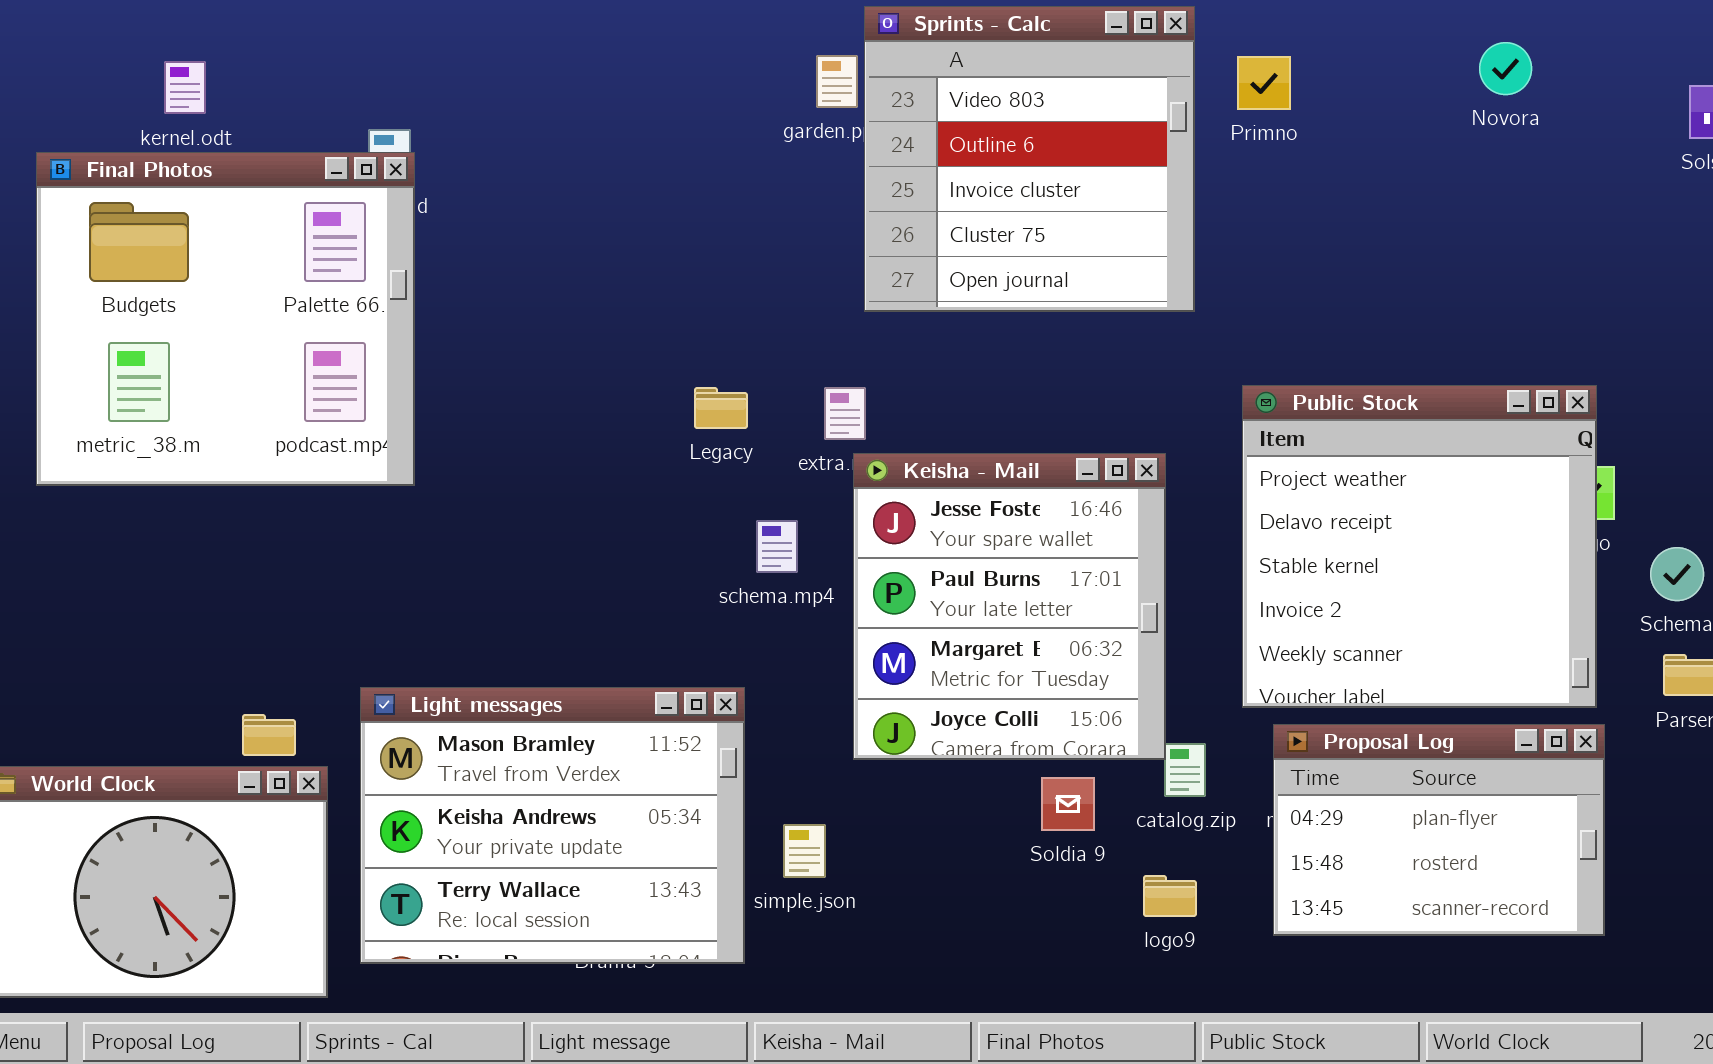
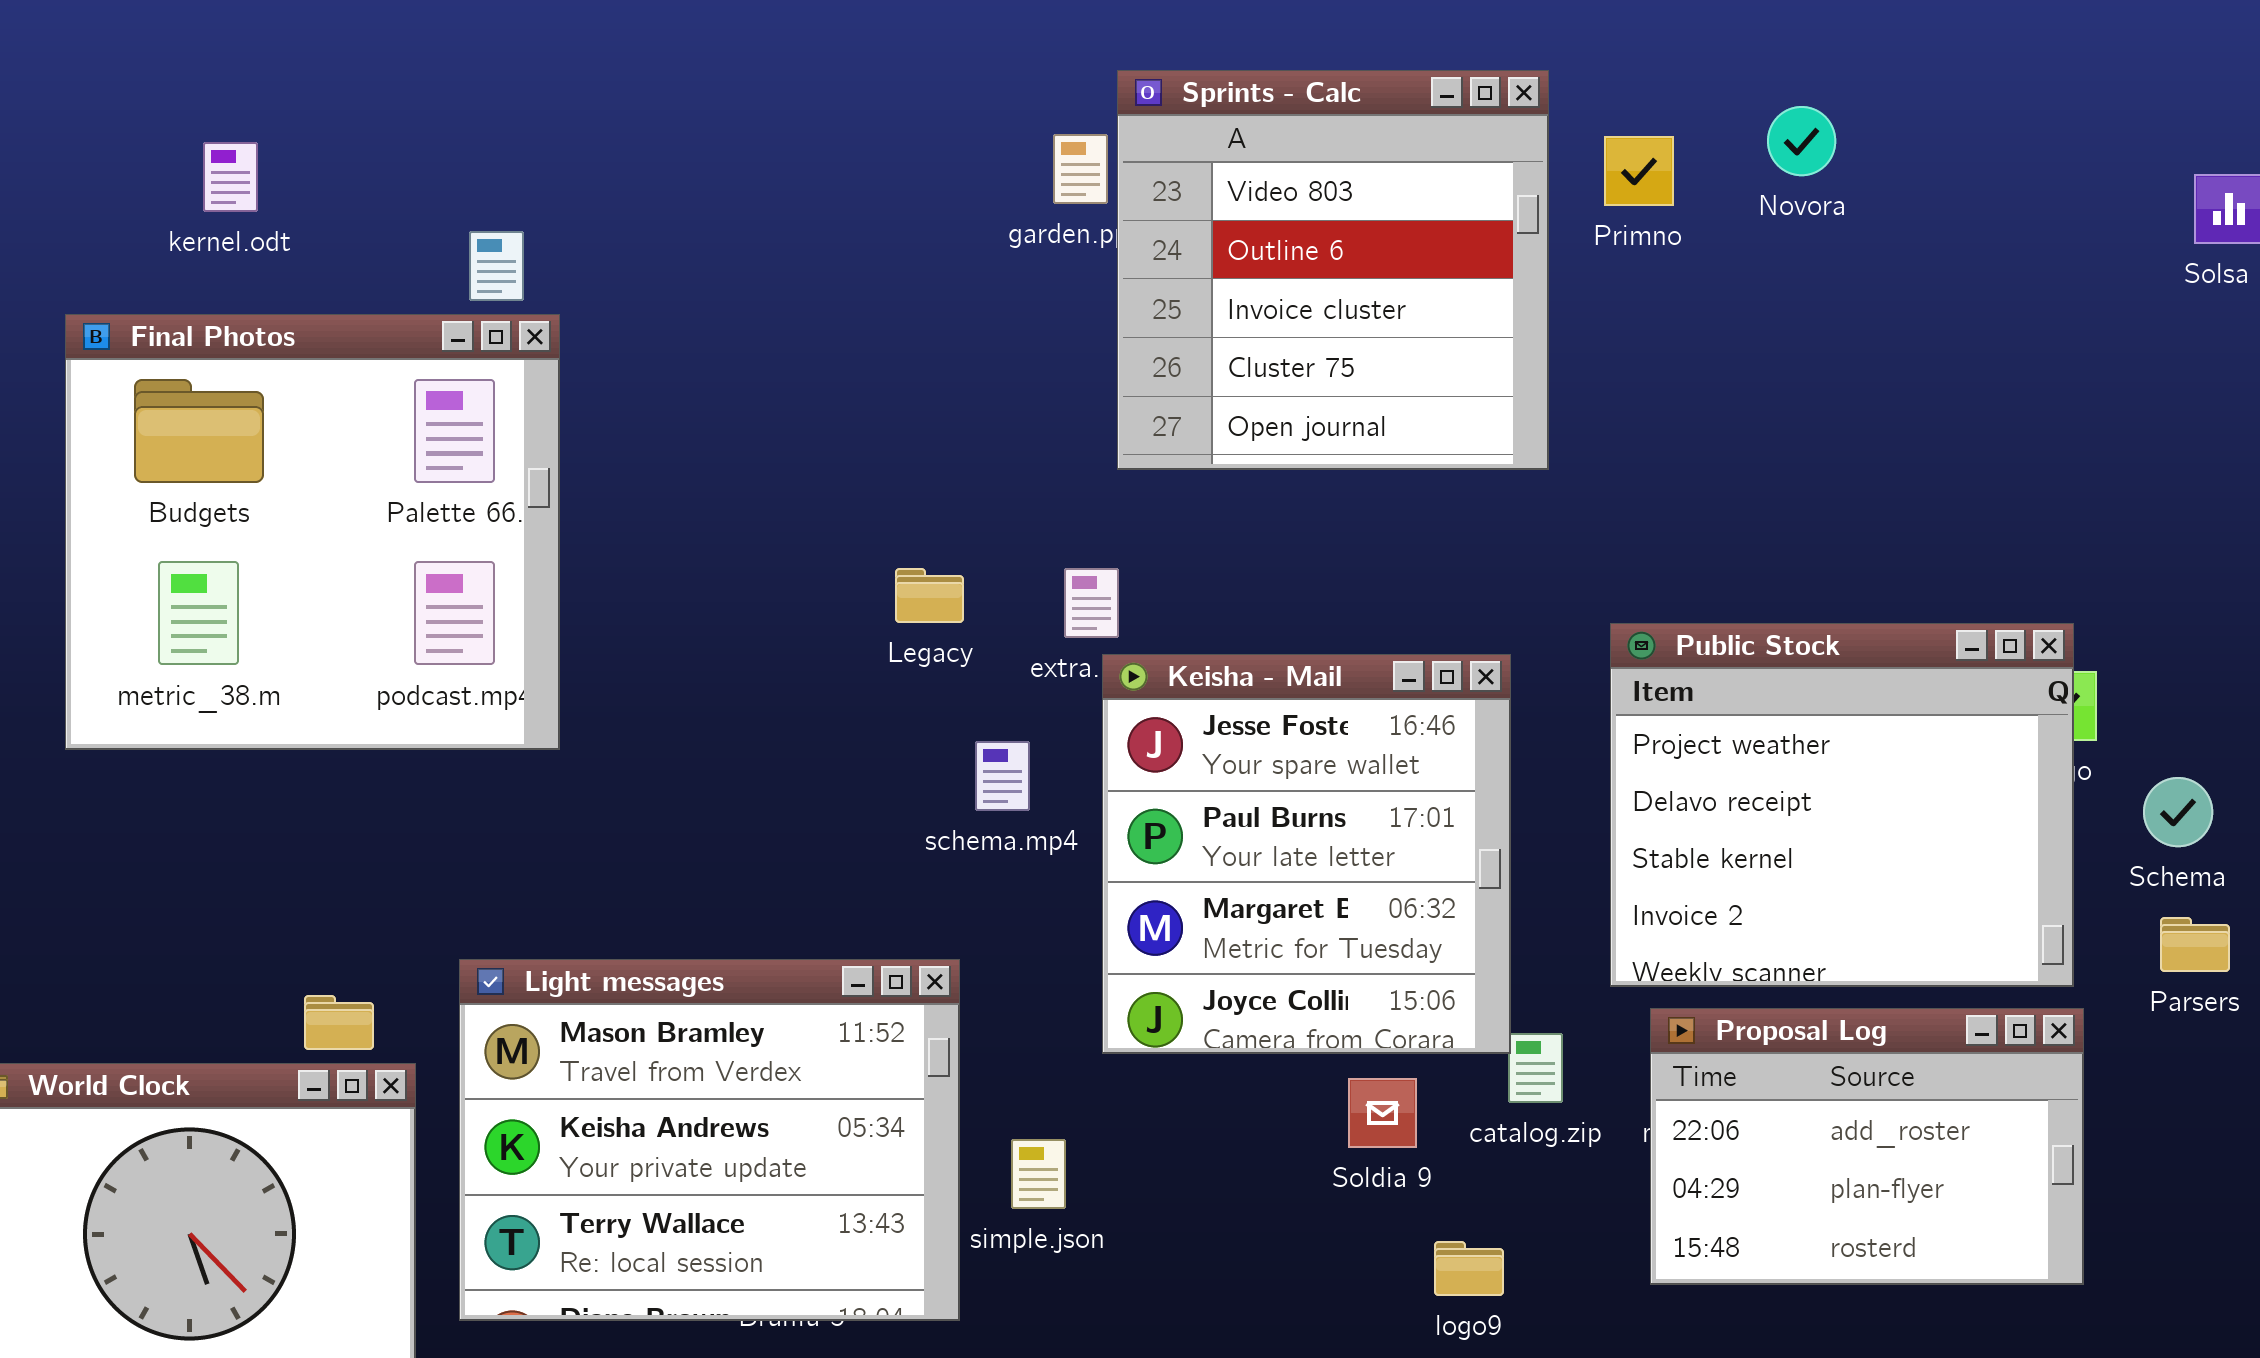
Novora: [1479,42,1532,95] -> [1767,106,1836,176], moved
Final Photos: [36,152,415,486] -> [65,314,560,750], moved
Public Stock: [1242,385,1597,708] -> [1610,623,2074,987], resized
Proposal Log: [1273,724,1605,936] -> [1650,1008,2084,1285], scrolled up 1 row
logo9: [1143,875,1197,917] -> [1434,1241,1504,1296], moved

